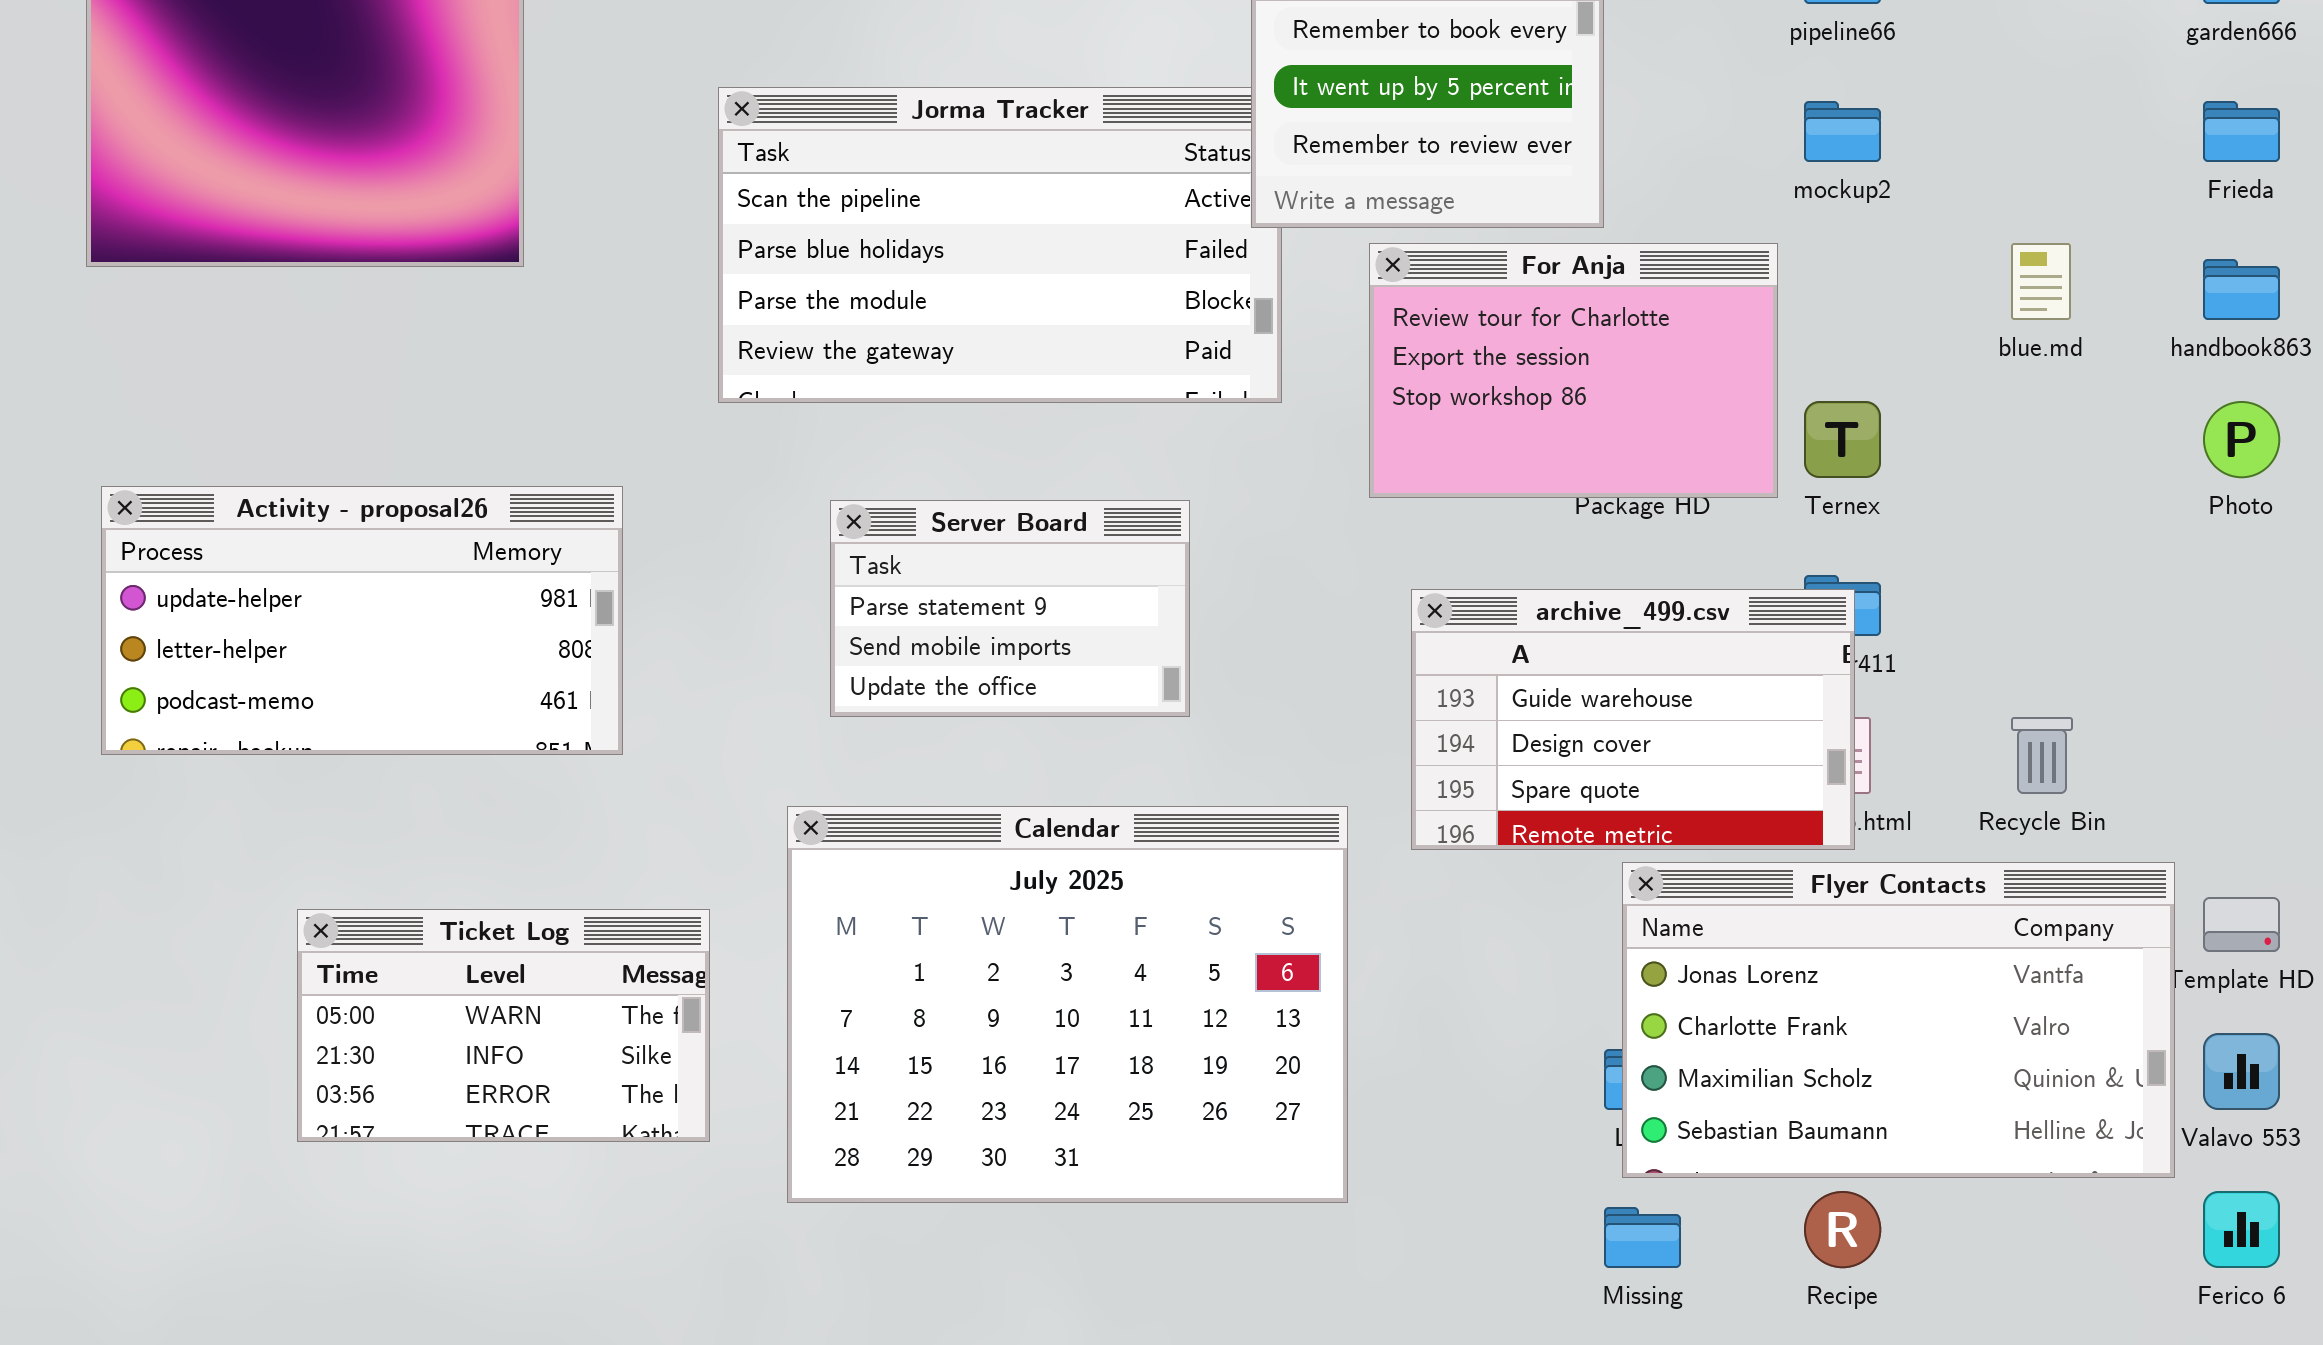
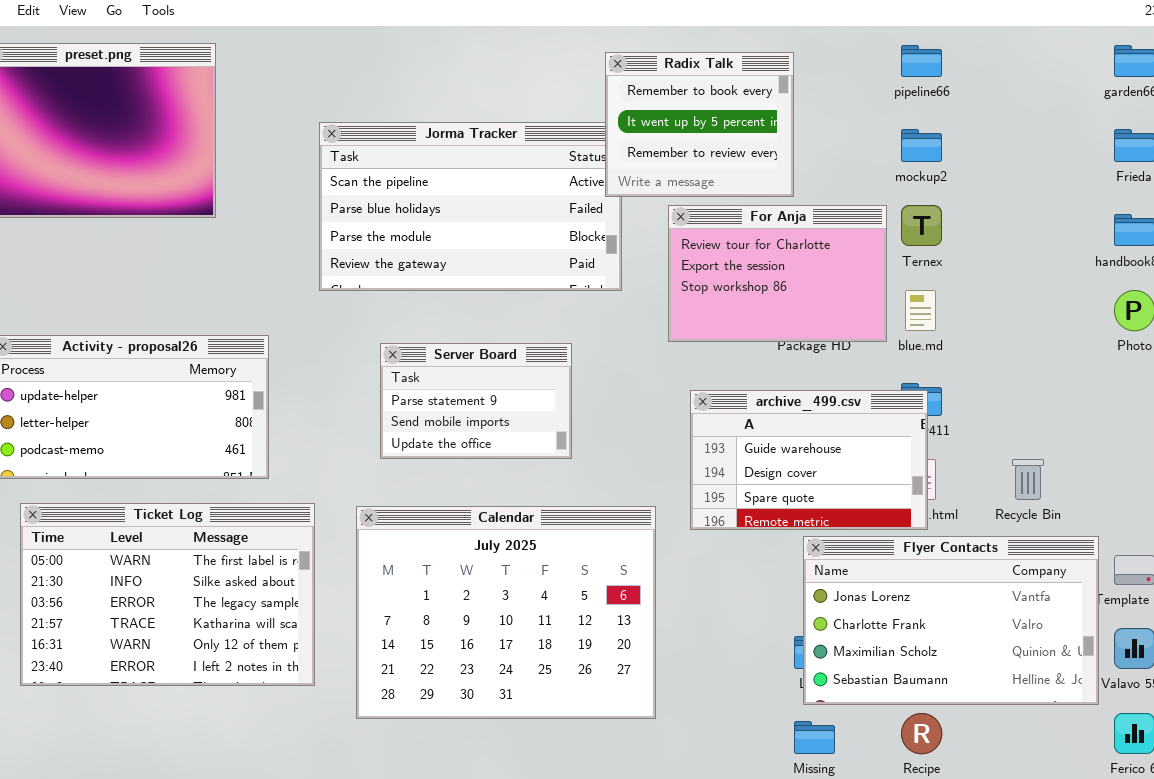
blue.md: [2011,243,2071,320] -> [905,290,936,331], moved
Ternex: [1804,401,1881,478] -> [901,205,942,246], moved
Ticket Log: [297,909,710,1142] -> [20,503,315,686], resized

